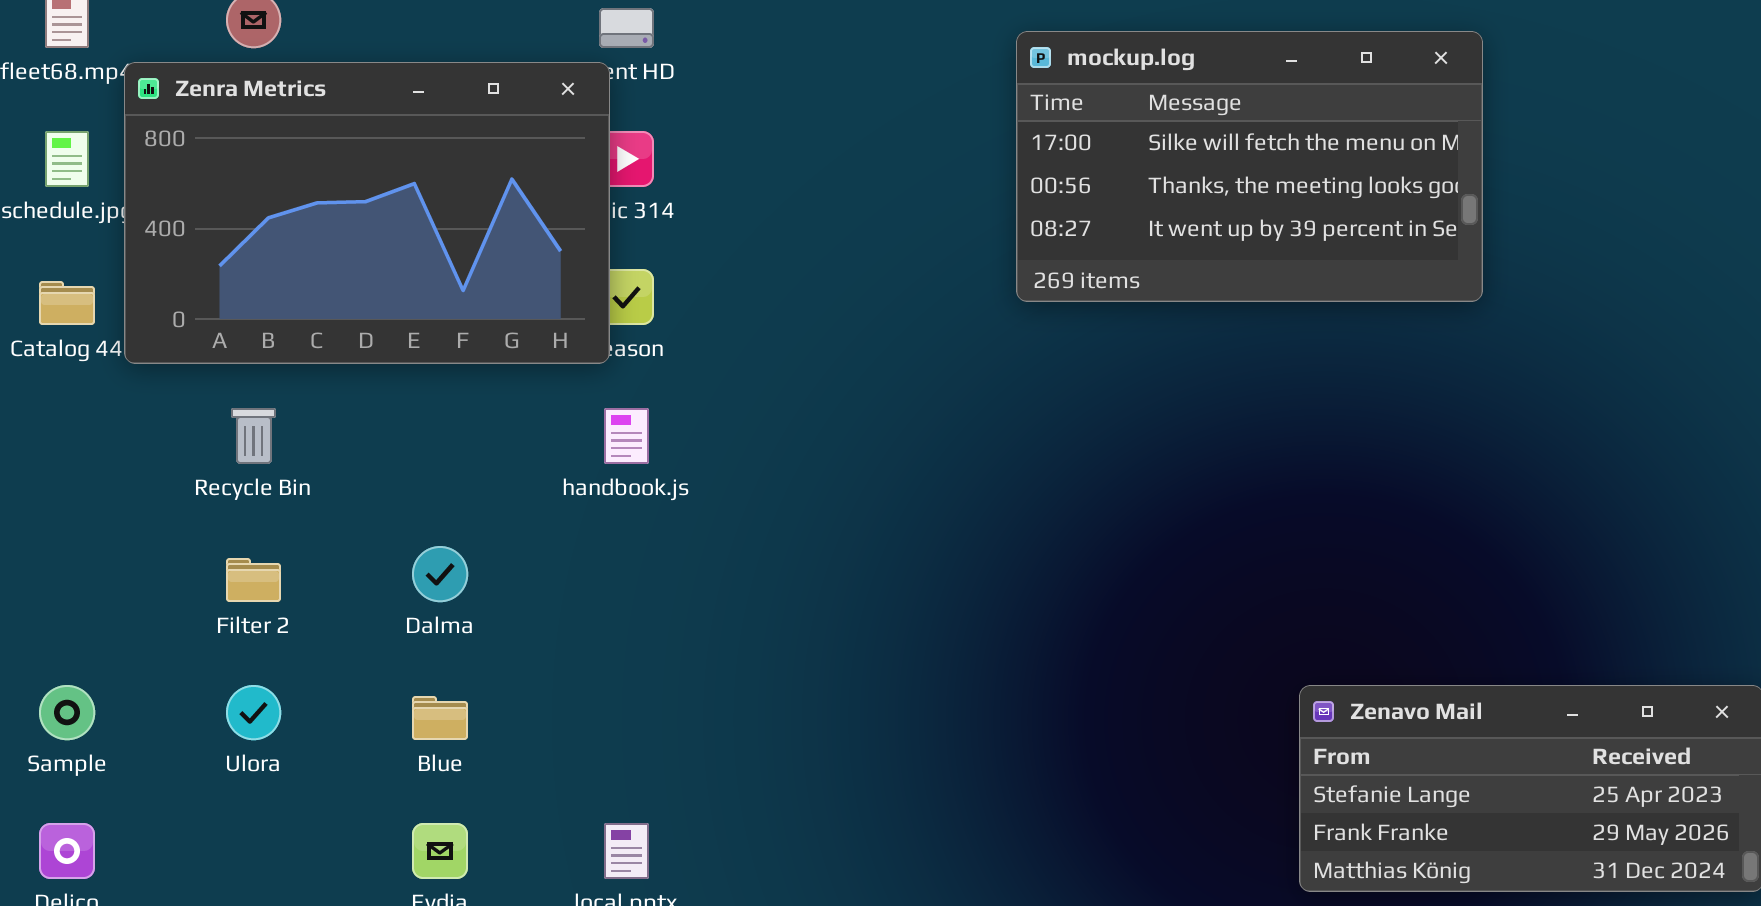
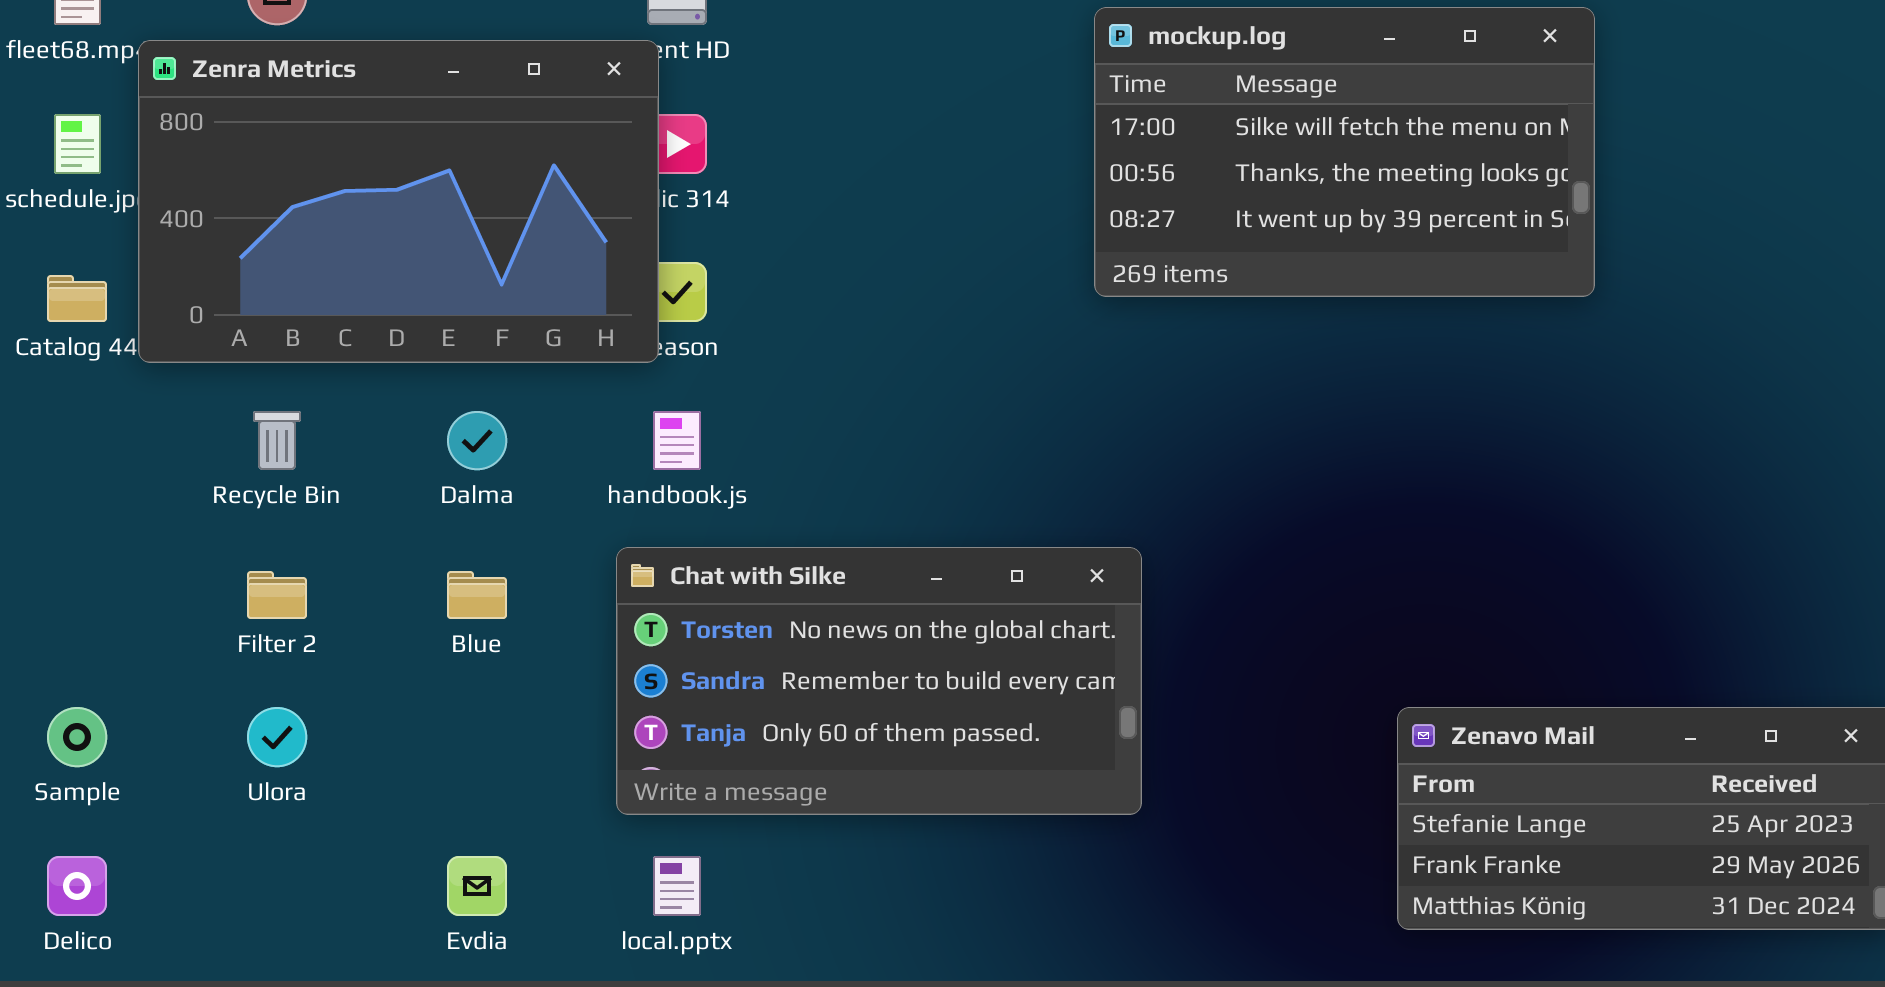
Chat with Silke: none -> [616,547,1142,815], opened
Dalma: [412,546,468,602] -> [447,411,507,470], moved
Blue: [412,696,468,740] -> [447,571,507,619], moved

